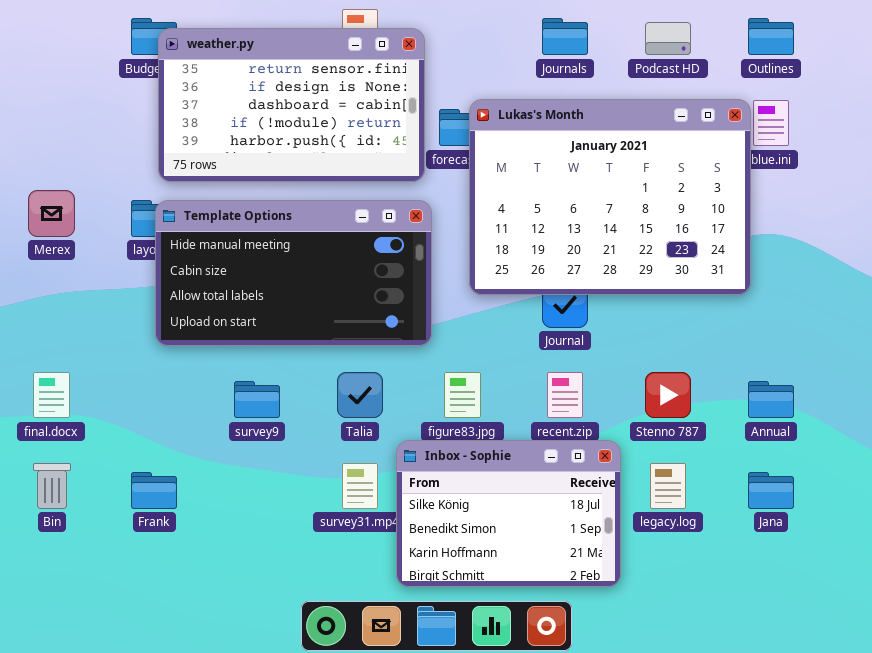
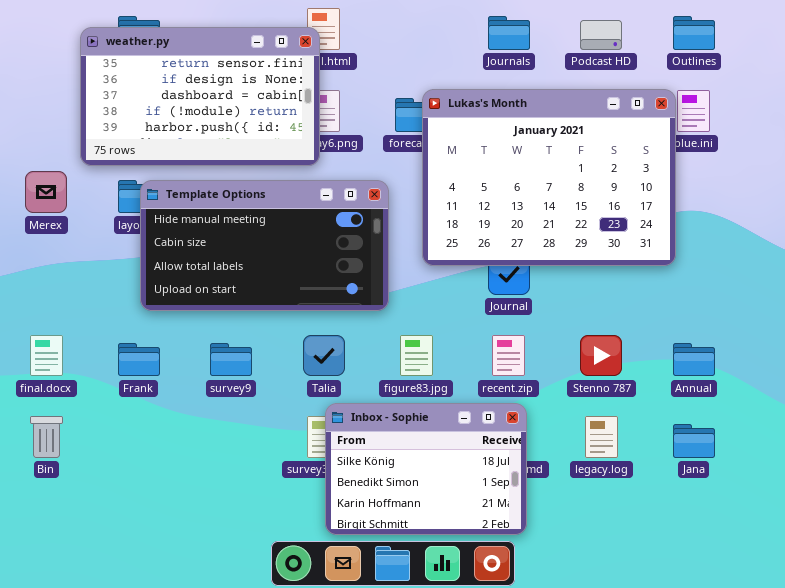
weather.py: [158,28,425,182] -> [80,27,320,166], moved
Inbox - Sophie: [396,440,621,587] -> [325,403,527,535], moved
Frank: [131,472,177,509] -> [118,343,160,376], moved

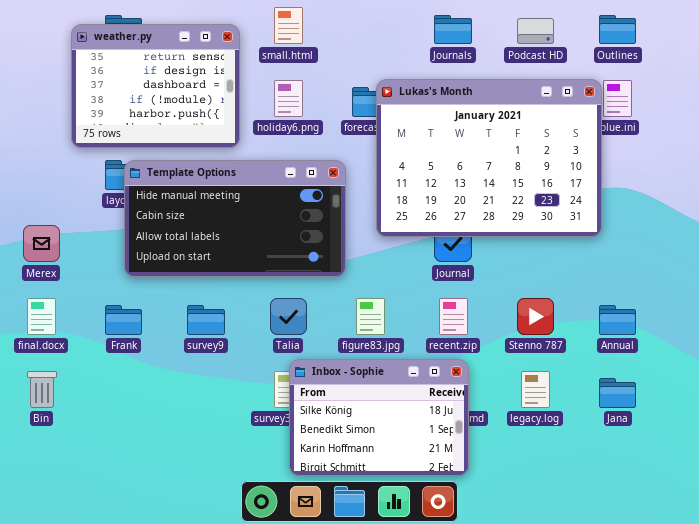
weather.py: [80,27,320,166] -> [71,24,240,148], resized
Merex: [25,171,67,213] -> [23,225,60,262], moved

